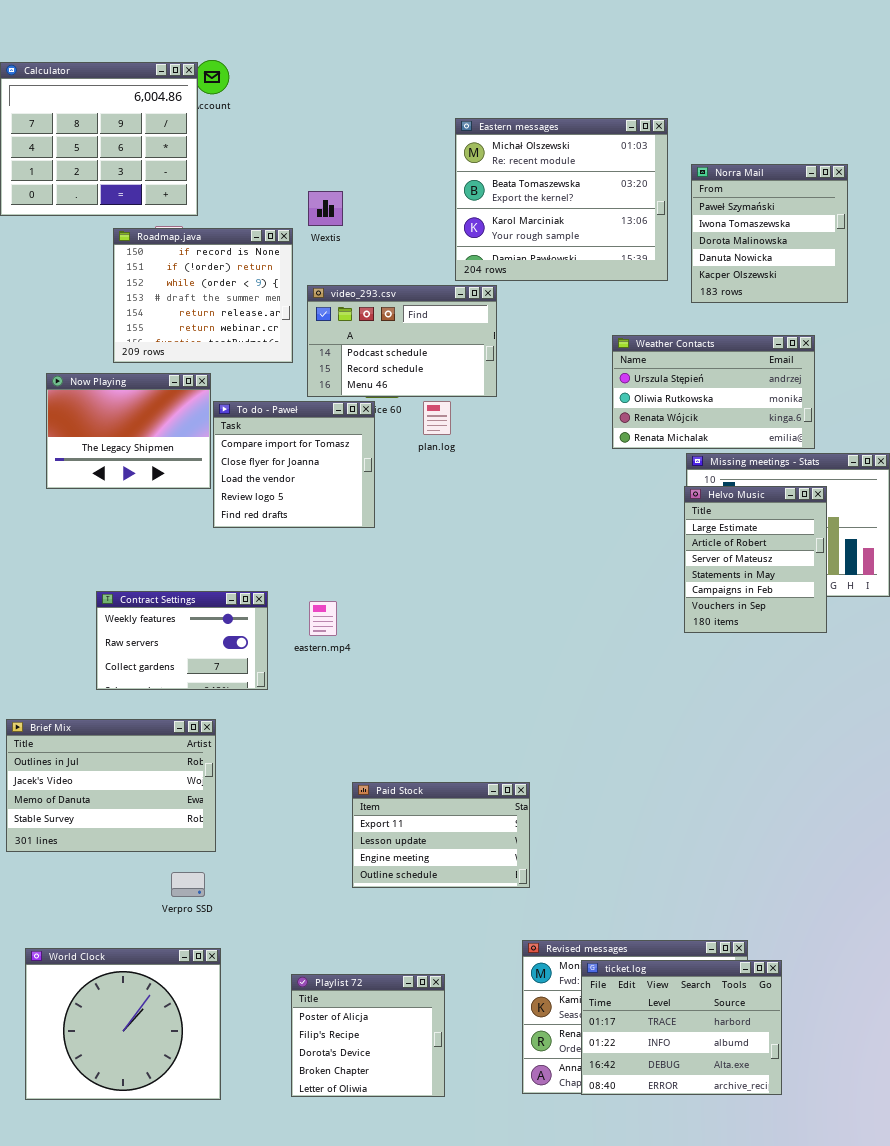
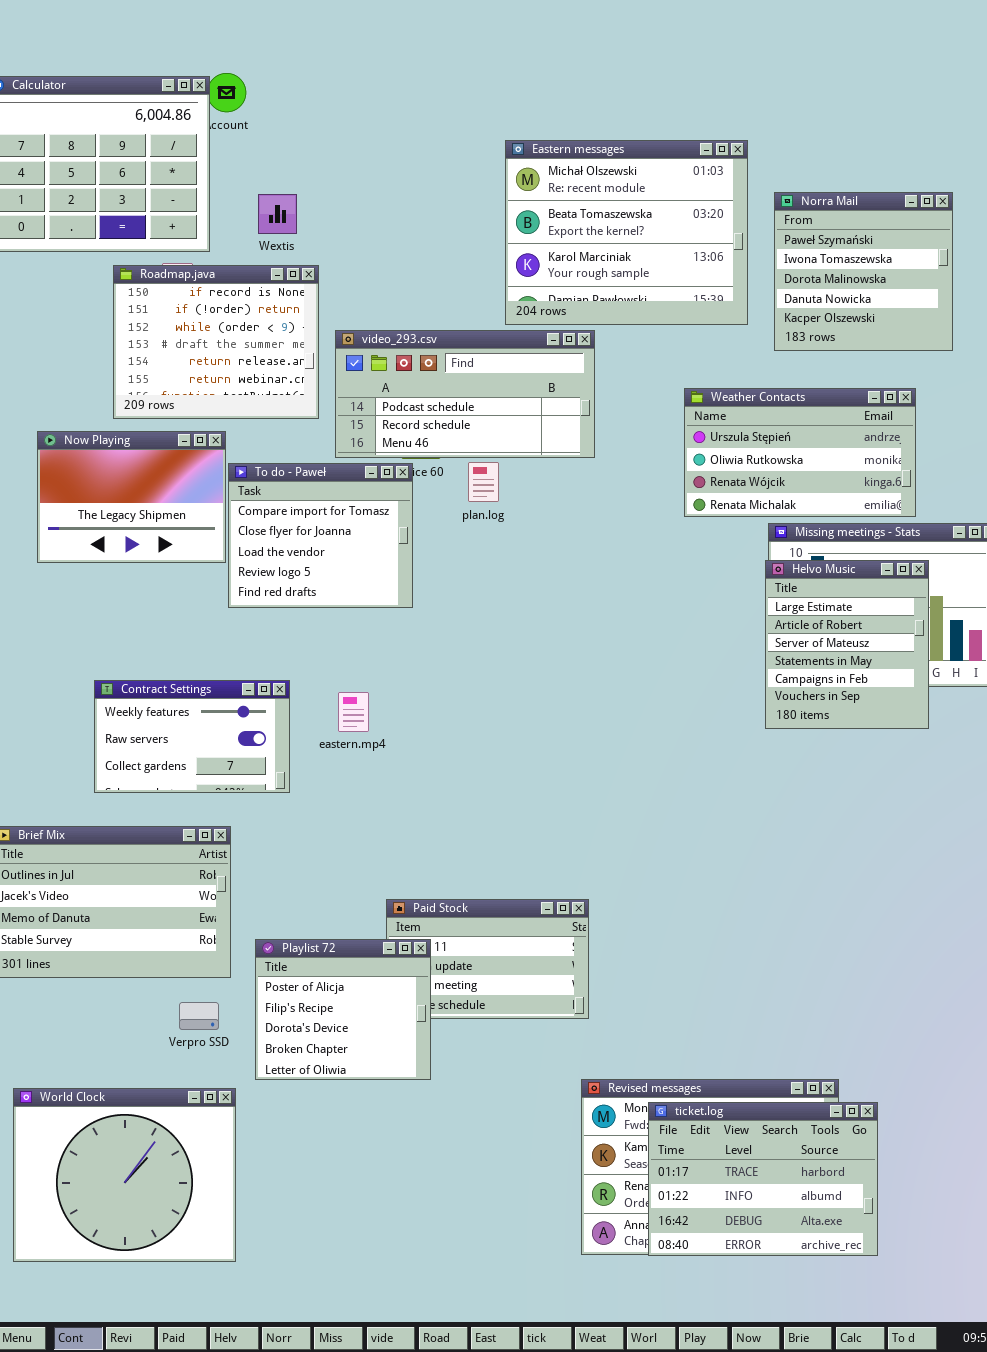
Wextis: [308,191,343,226] -> [258,194,297,234], moved
video_293.csv: [307,285,497,397] -> [335,330,595,458], resized
Playlist 72: [291,974,445,1097] -> [255,939,431,1080], moved

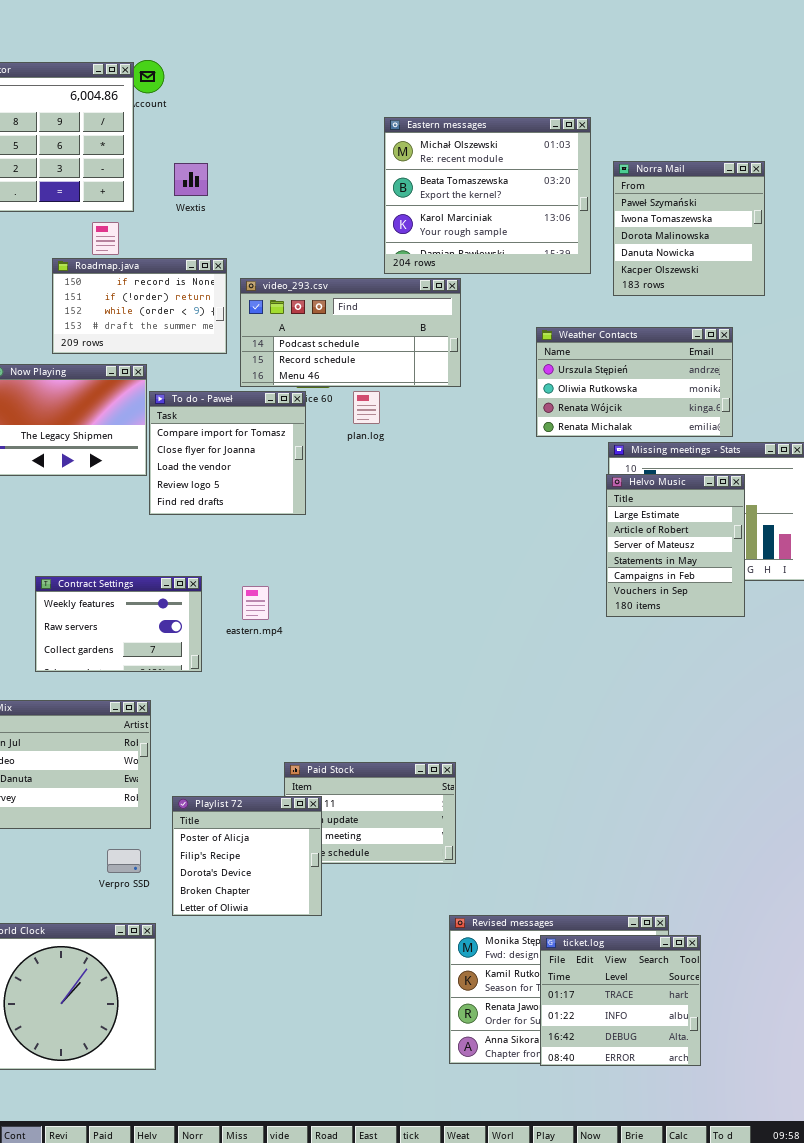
Roadmap.java: [113,265,319,419] -> [52,258,227,354], resized
ticket.log: [648,1102,878,1256] -> [540,935,701,1066], resized

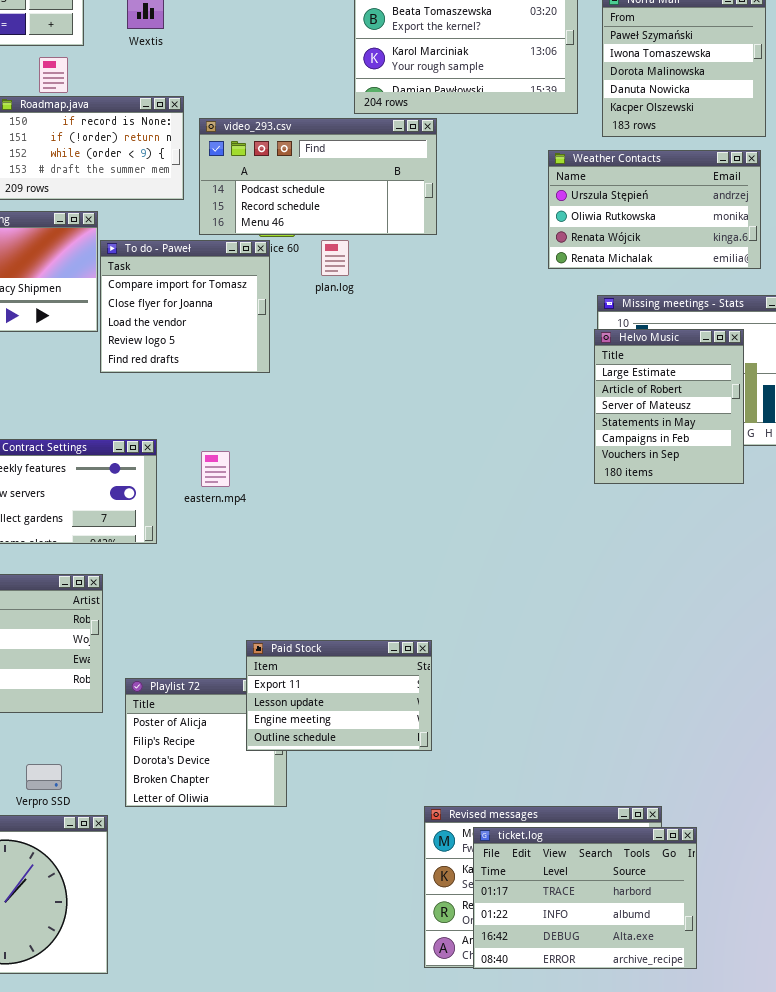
Weather Contacts: [536,327,733,437] -> [548,150,761,269], moved
Paid Stock: [284,762,456,864] -> [246,640,432,751], raised
Verpro SSD: [107,849,141,873] -> [26,764,62,790], moved
ticket.log: [540,935,701,1066] -> [473,827,697,969], resized

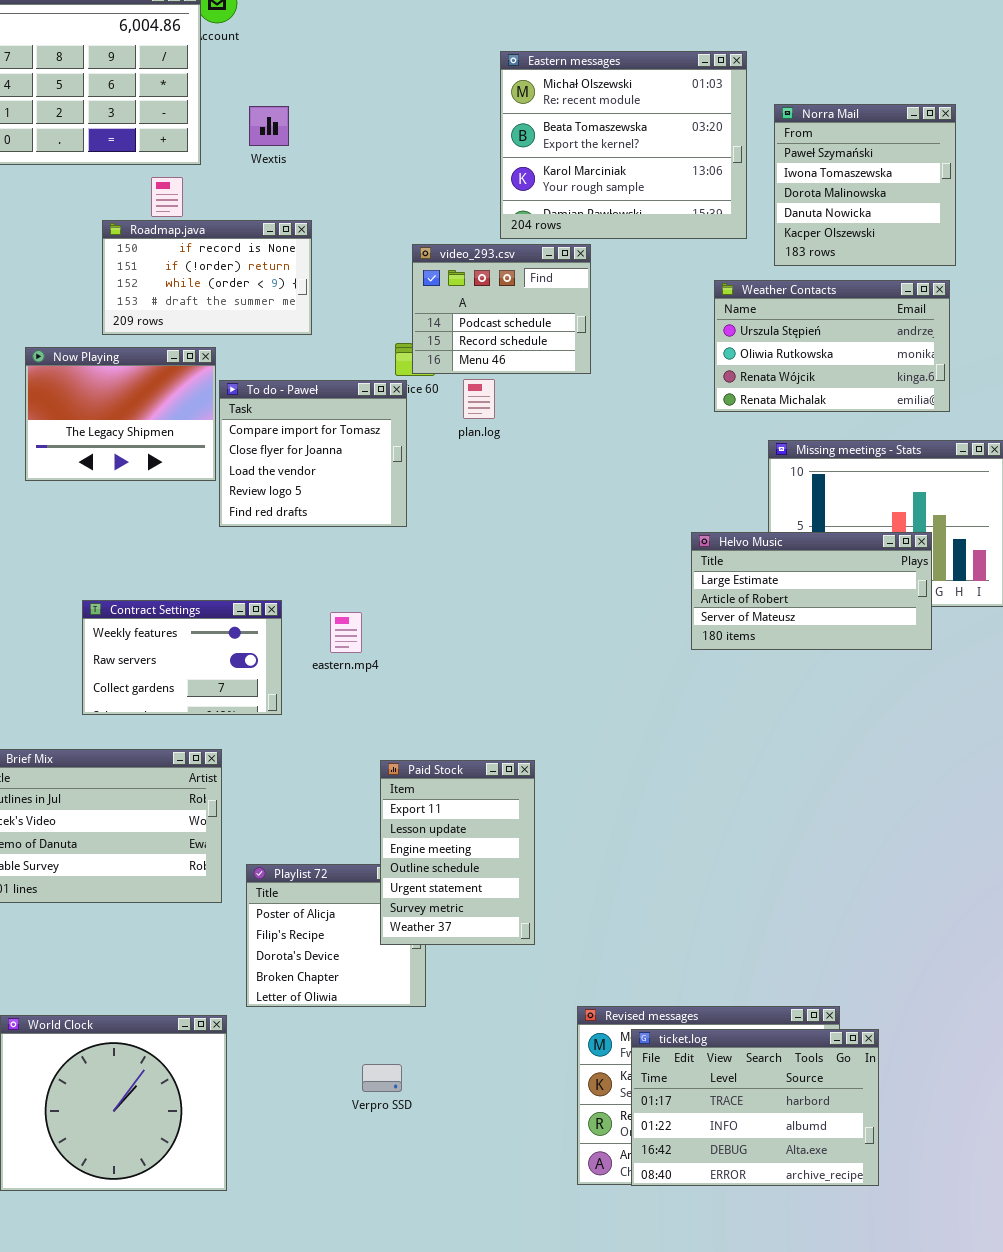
video_293.csv: [199,118,437,235] -> [412,244,591,374], resized
Helvo Music: [594,329,744,484] -> [691,532,932,650], resized
Paid Stock: [246,640,432,751] -> [380,760,535,945], resized
Verpro SSD: [26,764,62,790] -> [362,1064,402,1092], moved

